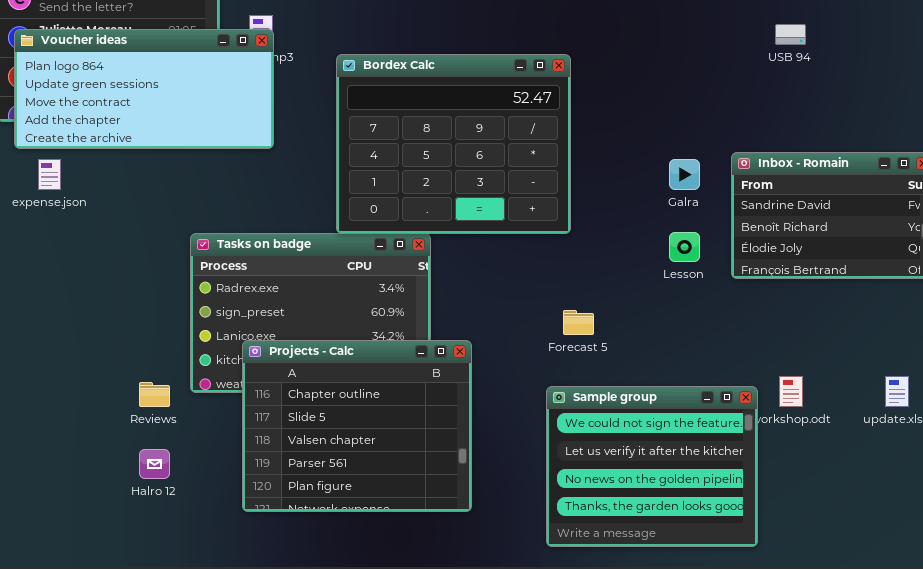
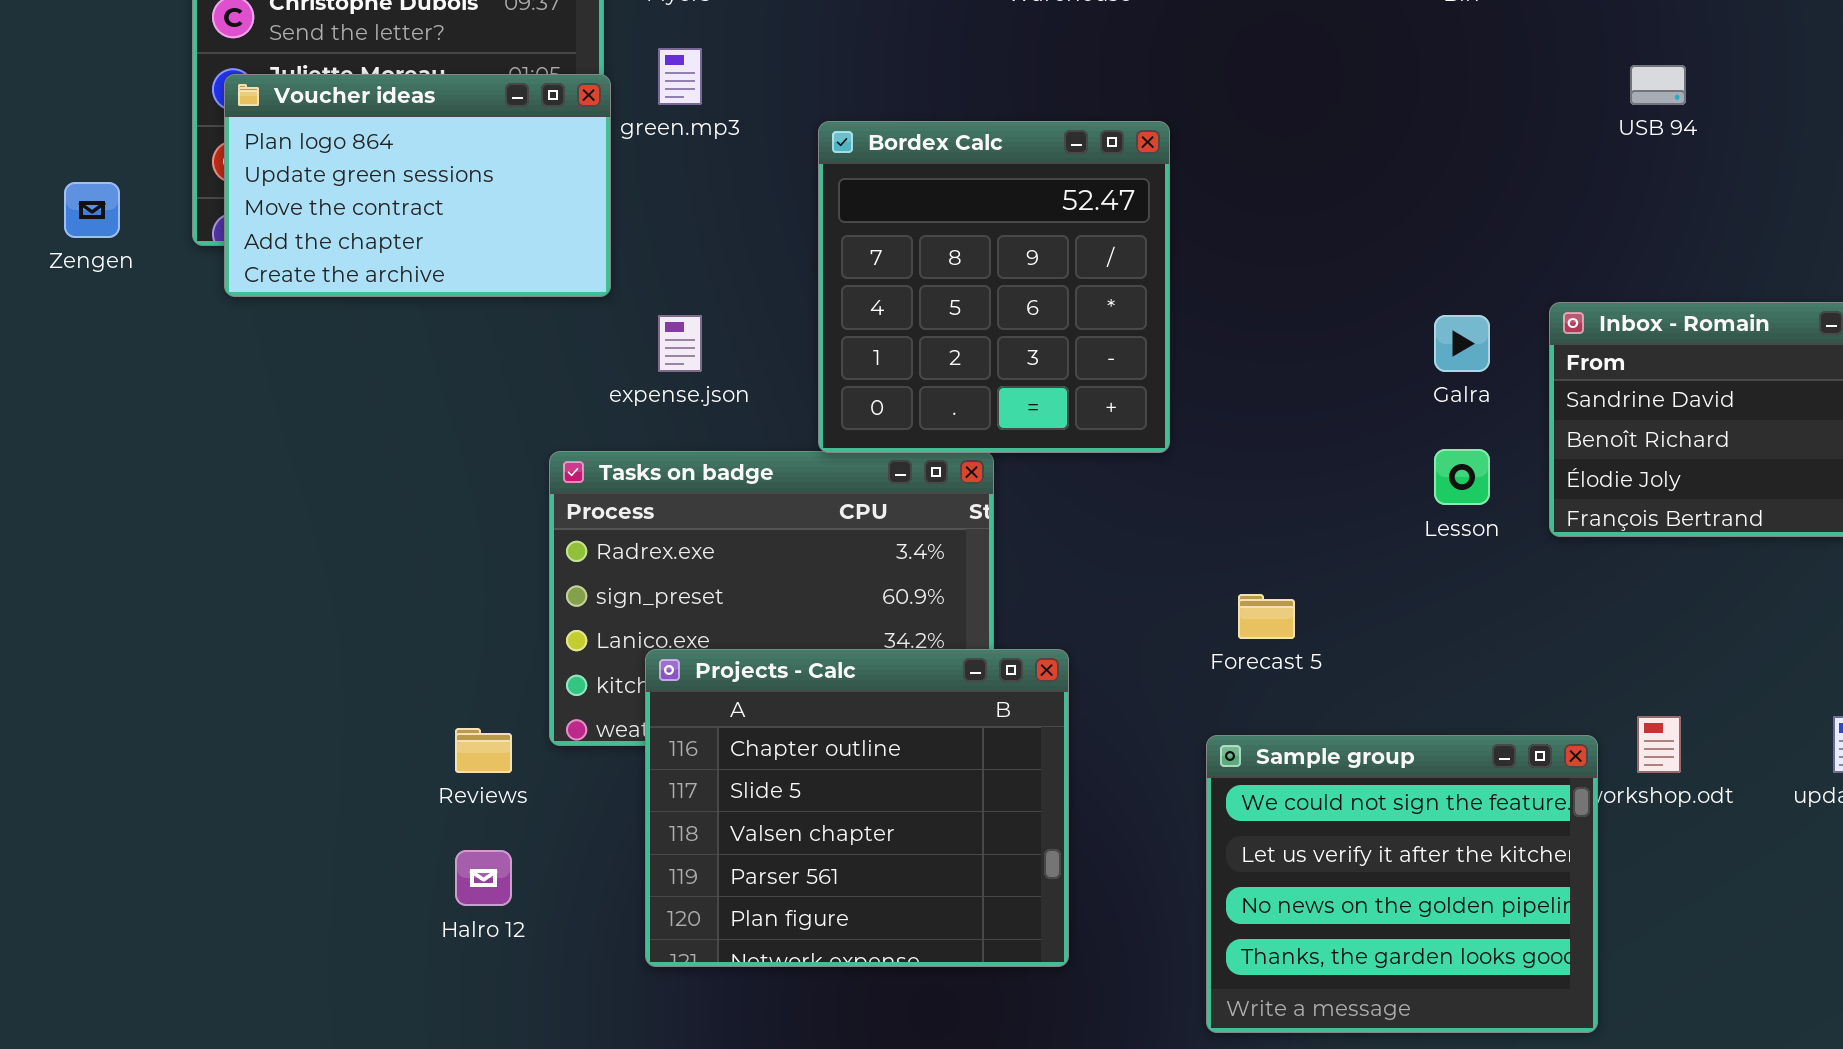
Voucher ideas: [14,29,274,149] -> [224,74,611,297], resized
Bordex Calc: [336,54,571,234] -> [818,121,1170,453], resized
expense.json: [38,159,61,190] -> [658,315,702,372], moved

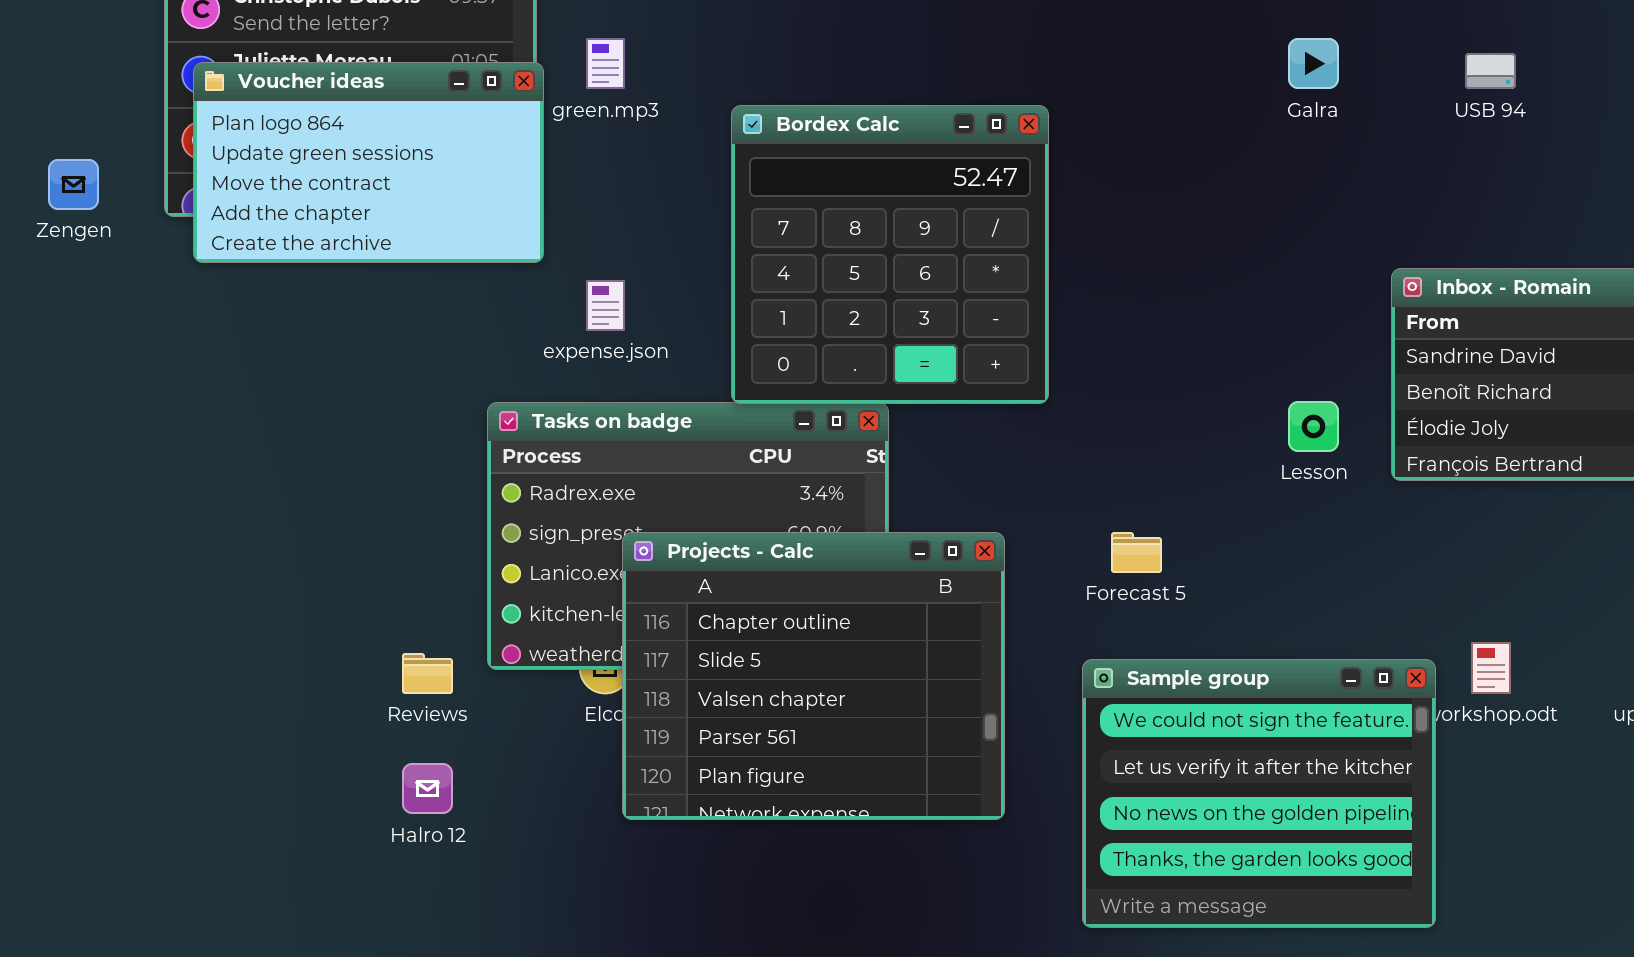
Galra: [1434,315,1490,372] -> [1288,38,1339,89], moved
Projects - Calc: [645,649,1069,967] -> [622,532,1005,820], moved

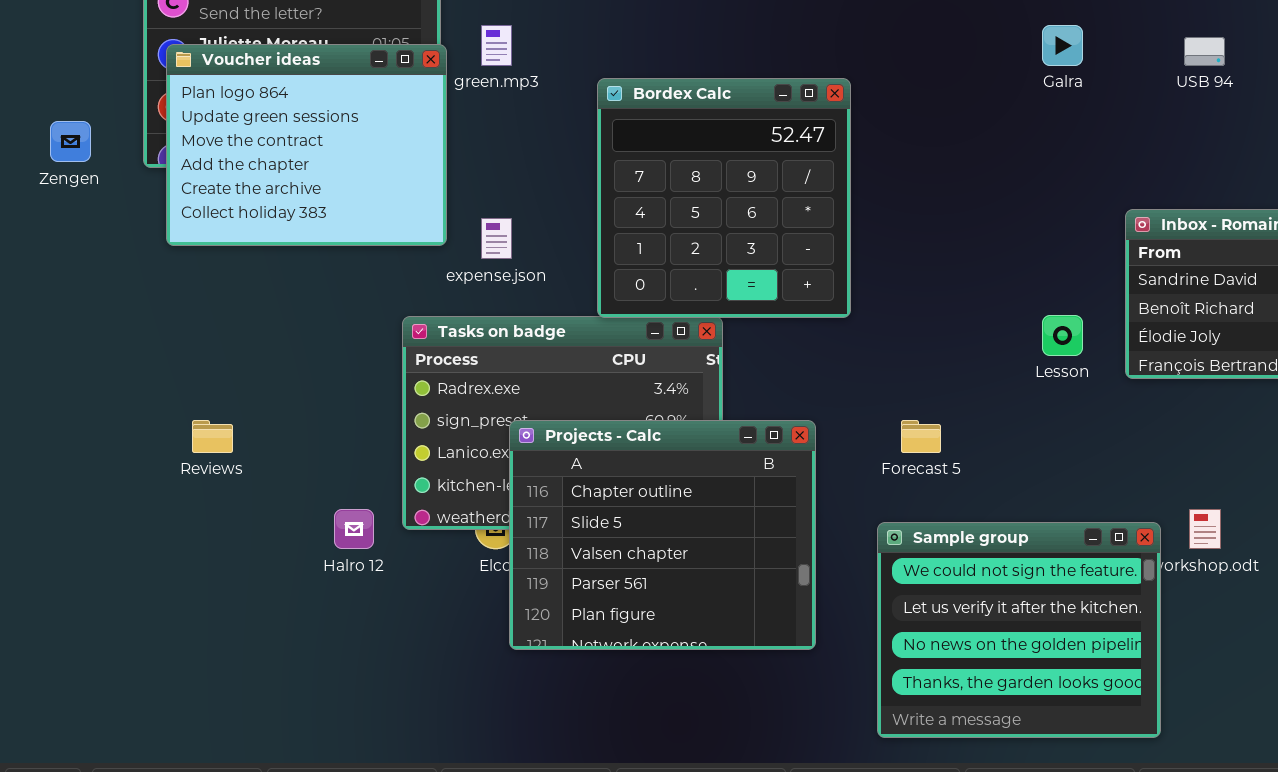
Voucher ideas: [193,62,544,263] -> [166,44,447,246], resized
Reviews: [402,653,453,694] -> [192,420,233,453], moved
Halro 12: [402,763,453,814] -> [334,509,374,549], moved

